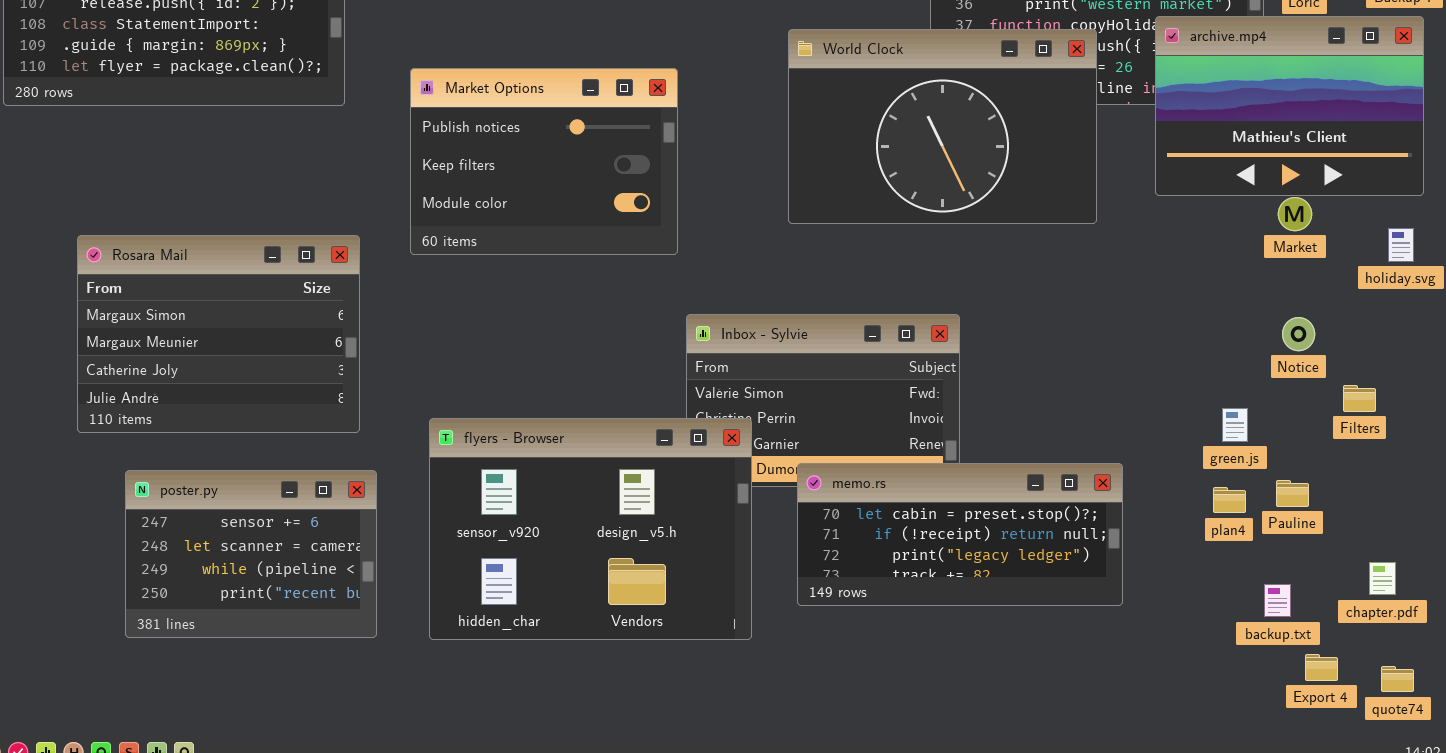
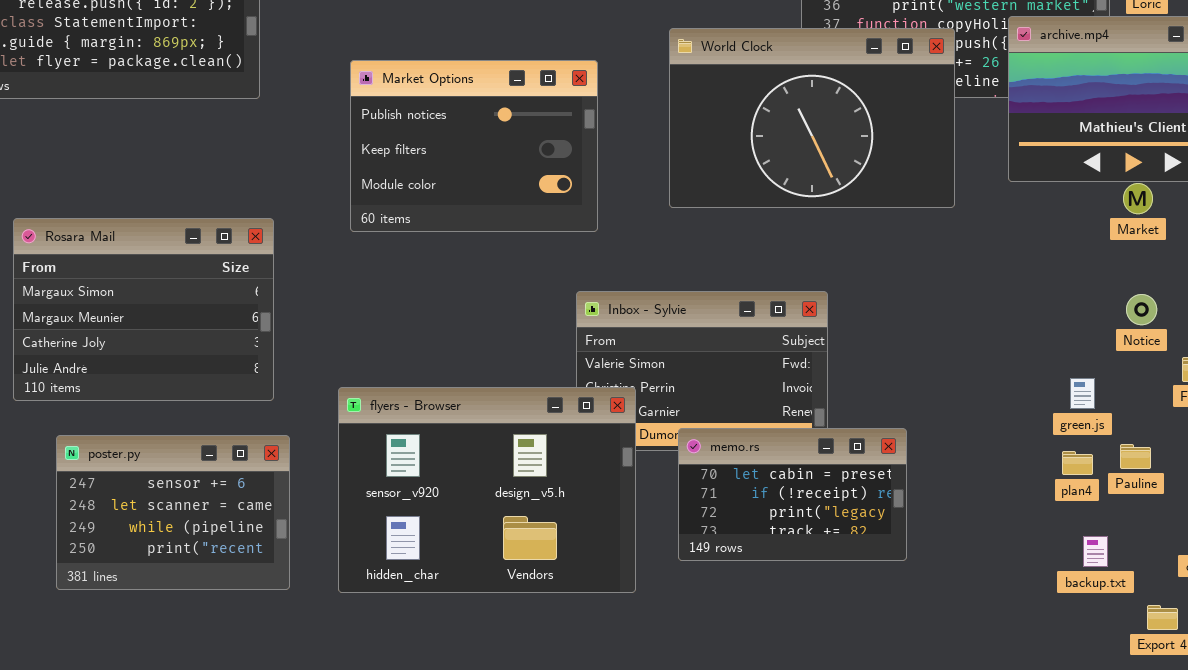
Market Options: [410,68,678,255] -> [350,60,598,232], moved
memo.rs: [797,463,1123,606] -> [678,428,907,561], resized
backup.txt: [1264,584,1291,617] -> [1083,536,1108,567], moved

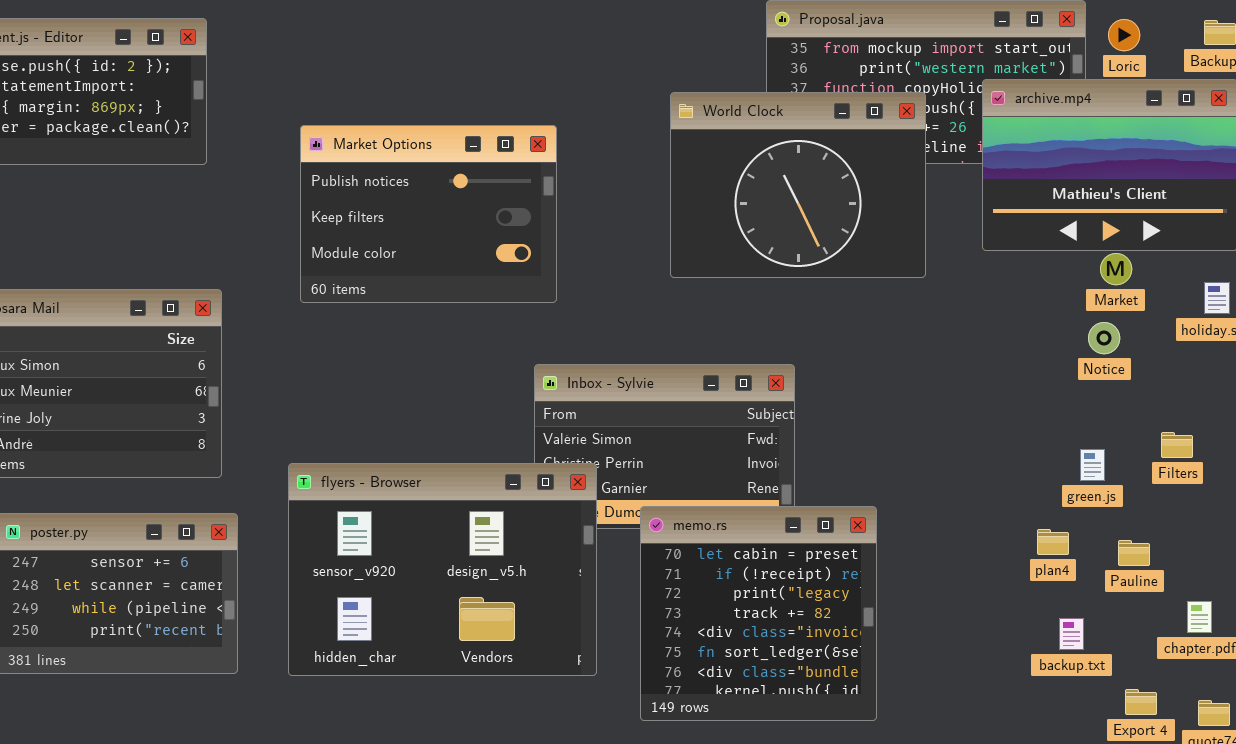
World Clock: [669,28,955,208] -> [670,92,926,278], resized
Notice: [1126,294,1157,325] -> [1088,322,1120,354], moved
green.js: [1070,378,1095,409] -> [1080,449,1105,481], moved
memo.rs: [678,428,907,561] -> [640,506,877,721], resized
Pauline: [1120,444,1151,469] -> [1118,540,1150,566], moved

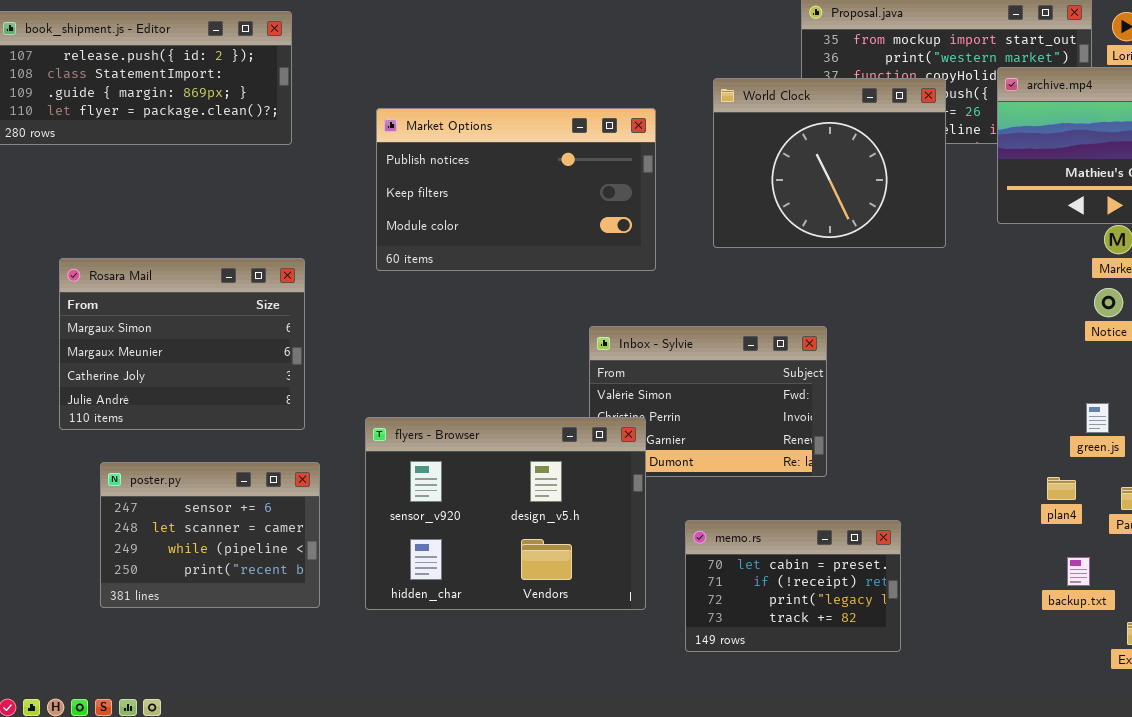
Market Options: [300,125,557,303] -> [376,108,656,271], resized
memo.rs: [640,506,877,721] -> [685,520,901,652], resized

